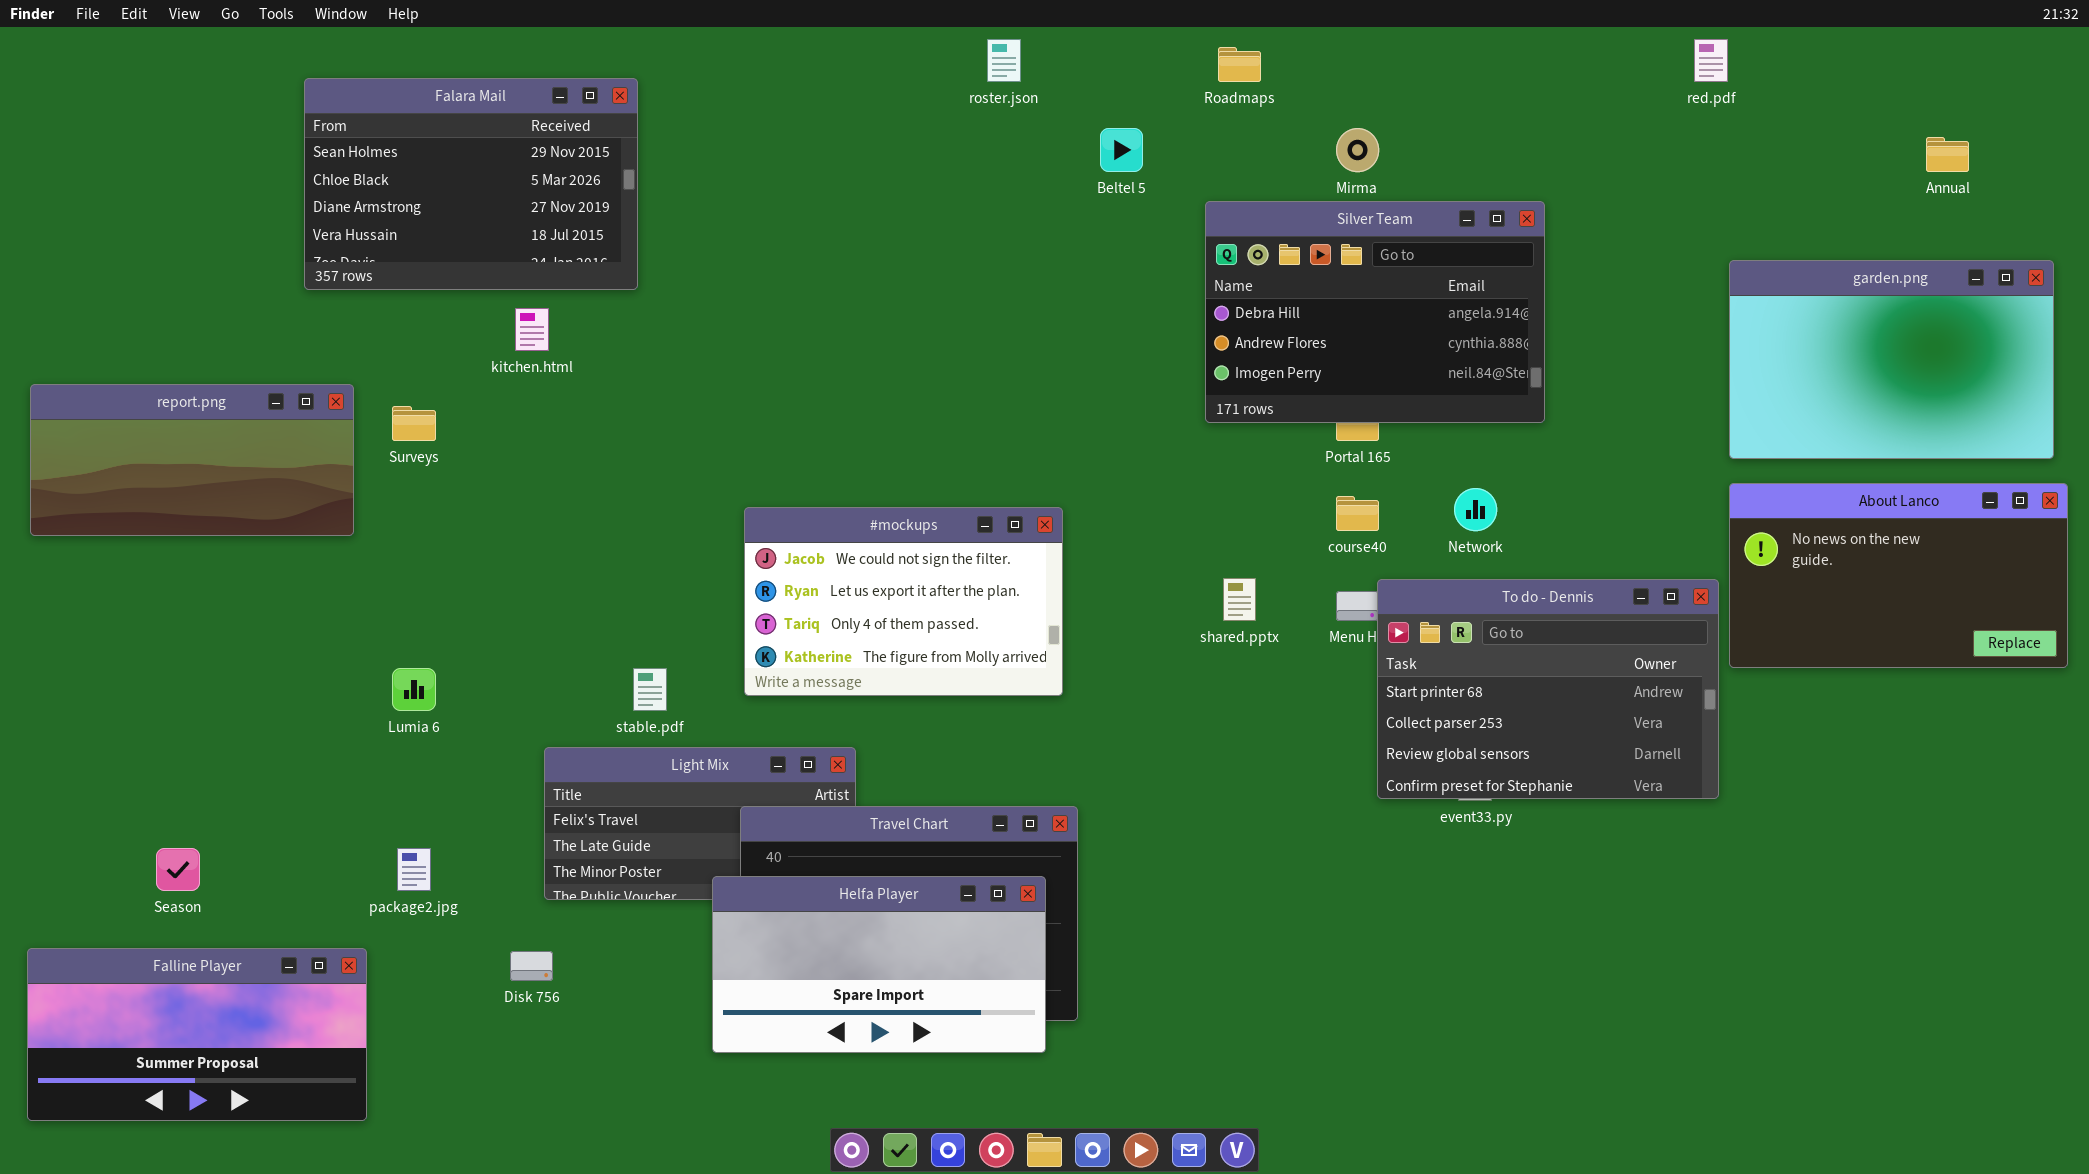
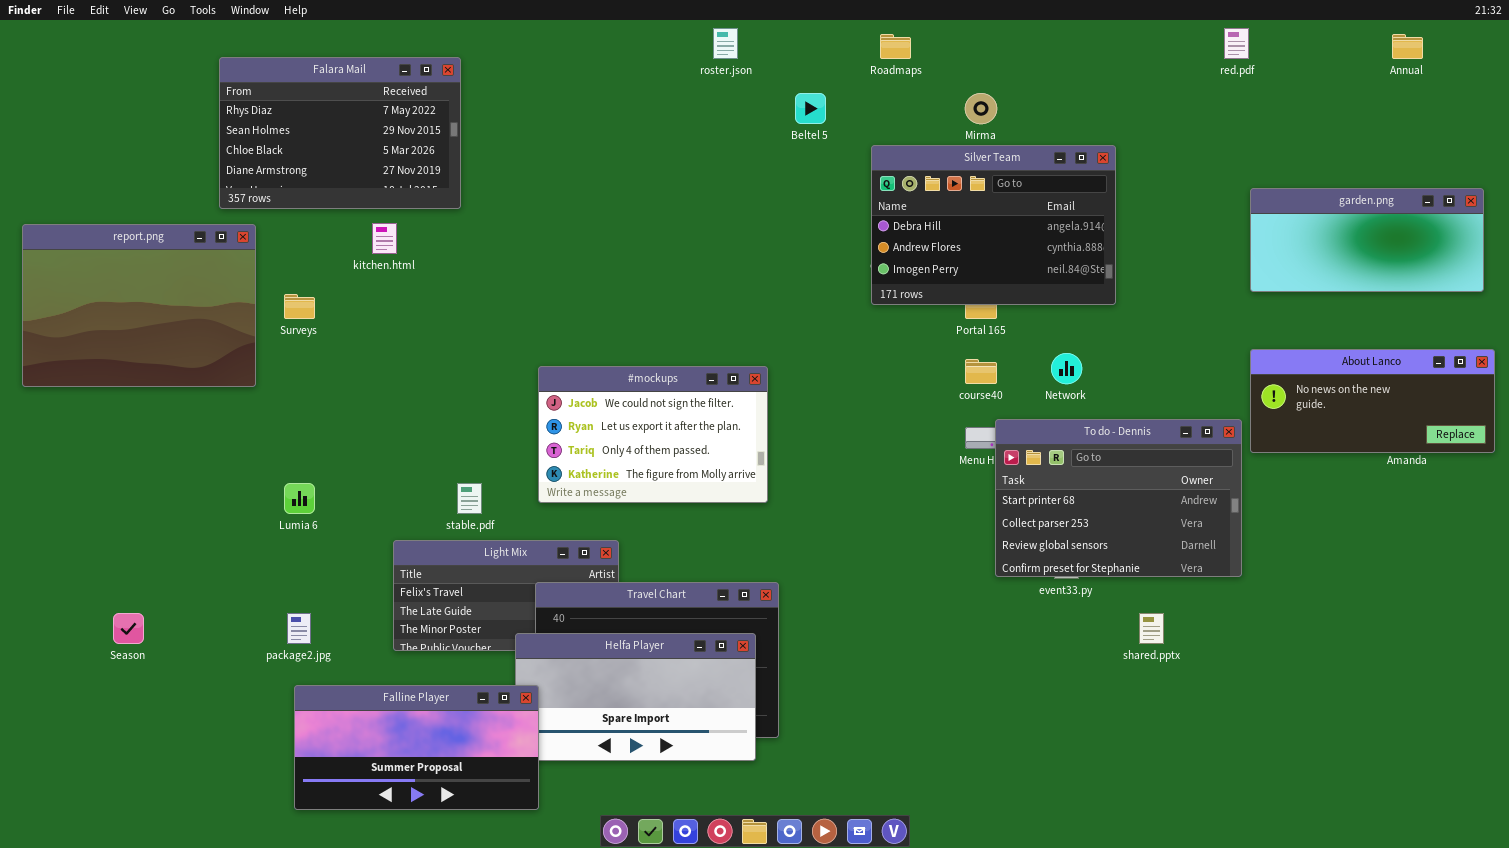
Falara Mail: [304,78,638,290] -> [219,57,461,209], scrolled up 1 row
Annual: [1926,137,1969,172] -> [1392,34,1423,59], moved
garden.png: [1729,260,2054,459] -> [1250,188,1484,292], resized
report.png: [30,384,354,536] -> [22,224,256,387], resized
About Lanco: [1729,483,2068,668] -> [1250,349,1495,453], resized
shared.pptx: [1223,578,1256,621] -> [1139,613,1164,644], moved
Falline Player: [27,948,367,1121] -> [294,685,539,810], moved

